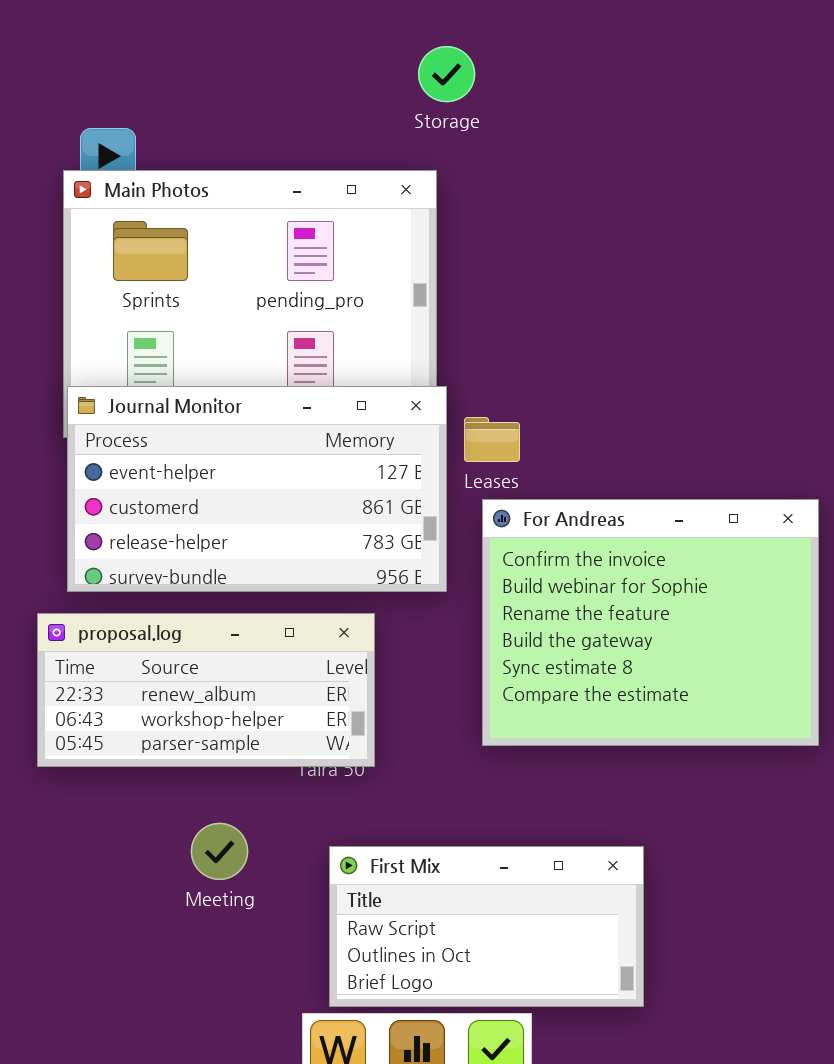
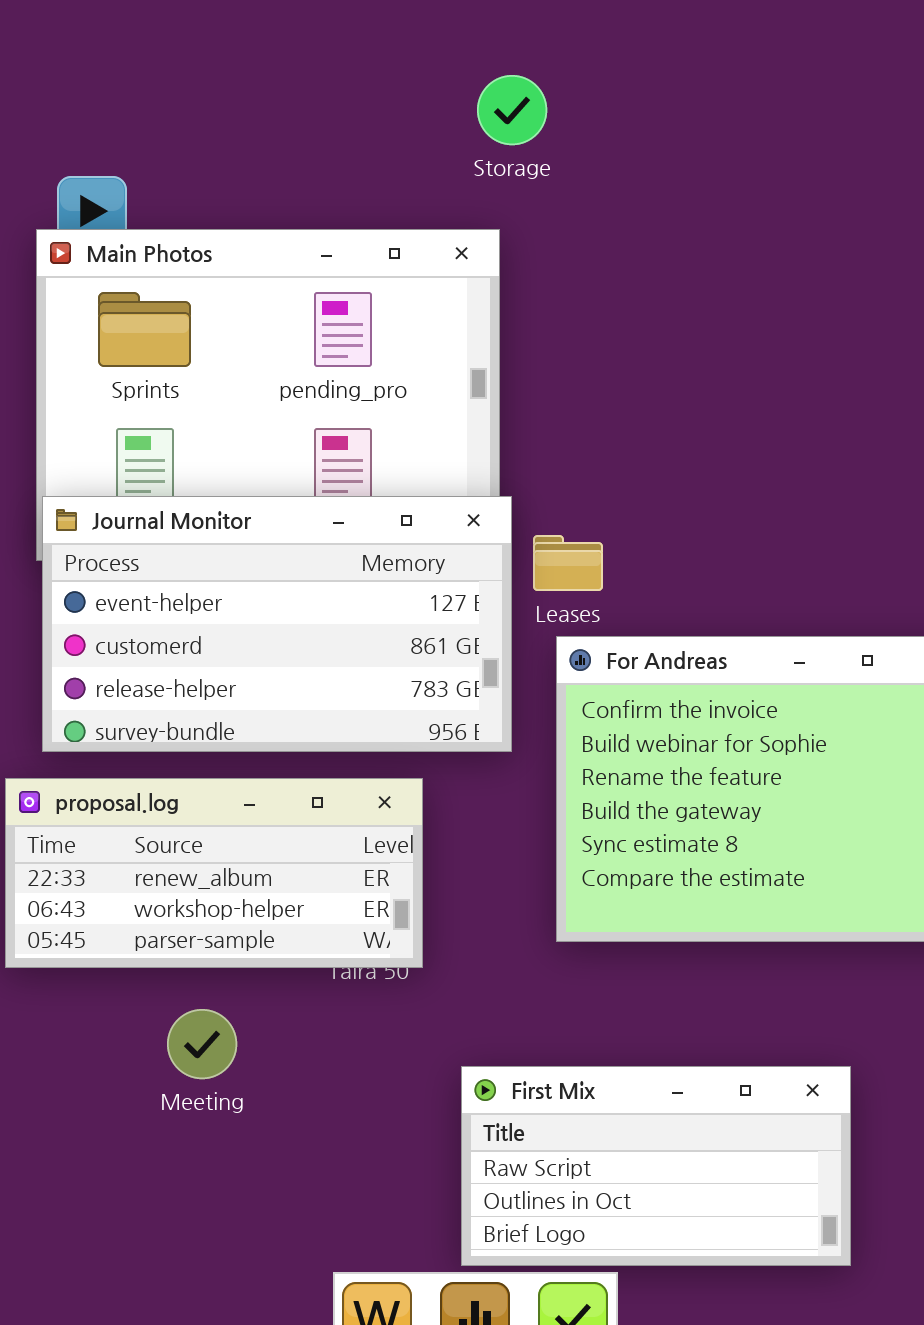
Meeting: [191,823,248,880] -> [167,1009,237,1079], moved
First Mix: [329,846,644,1007] -> [461,1066,851,1266], moved

